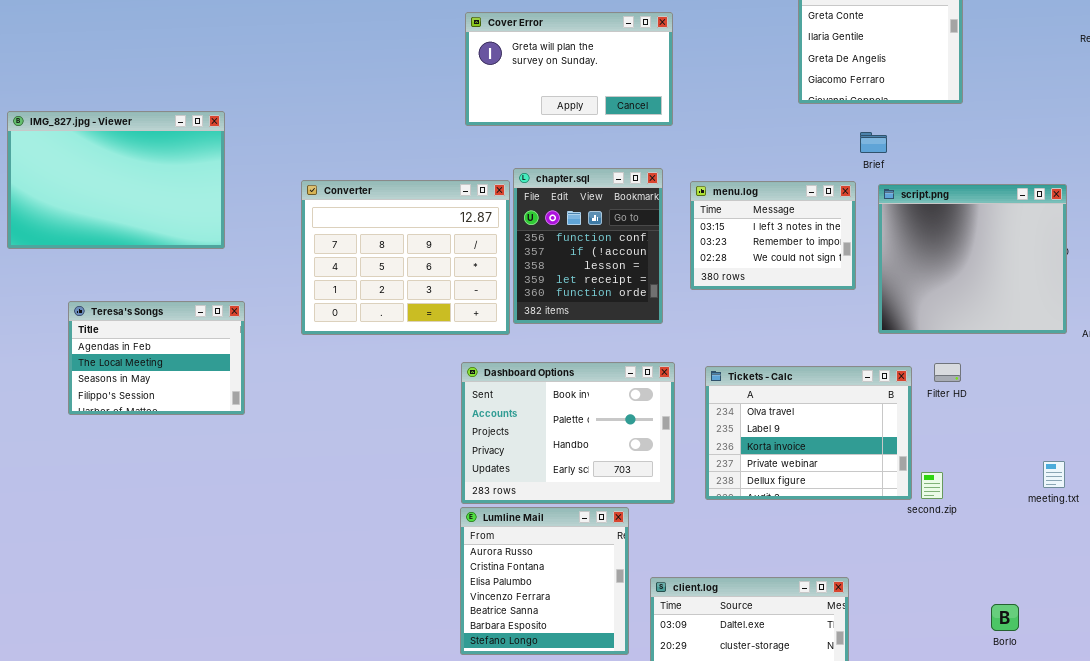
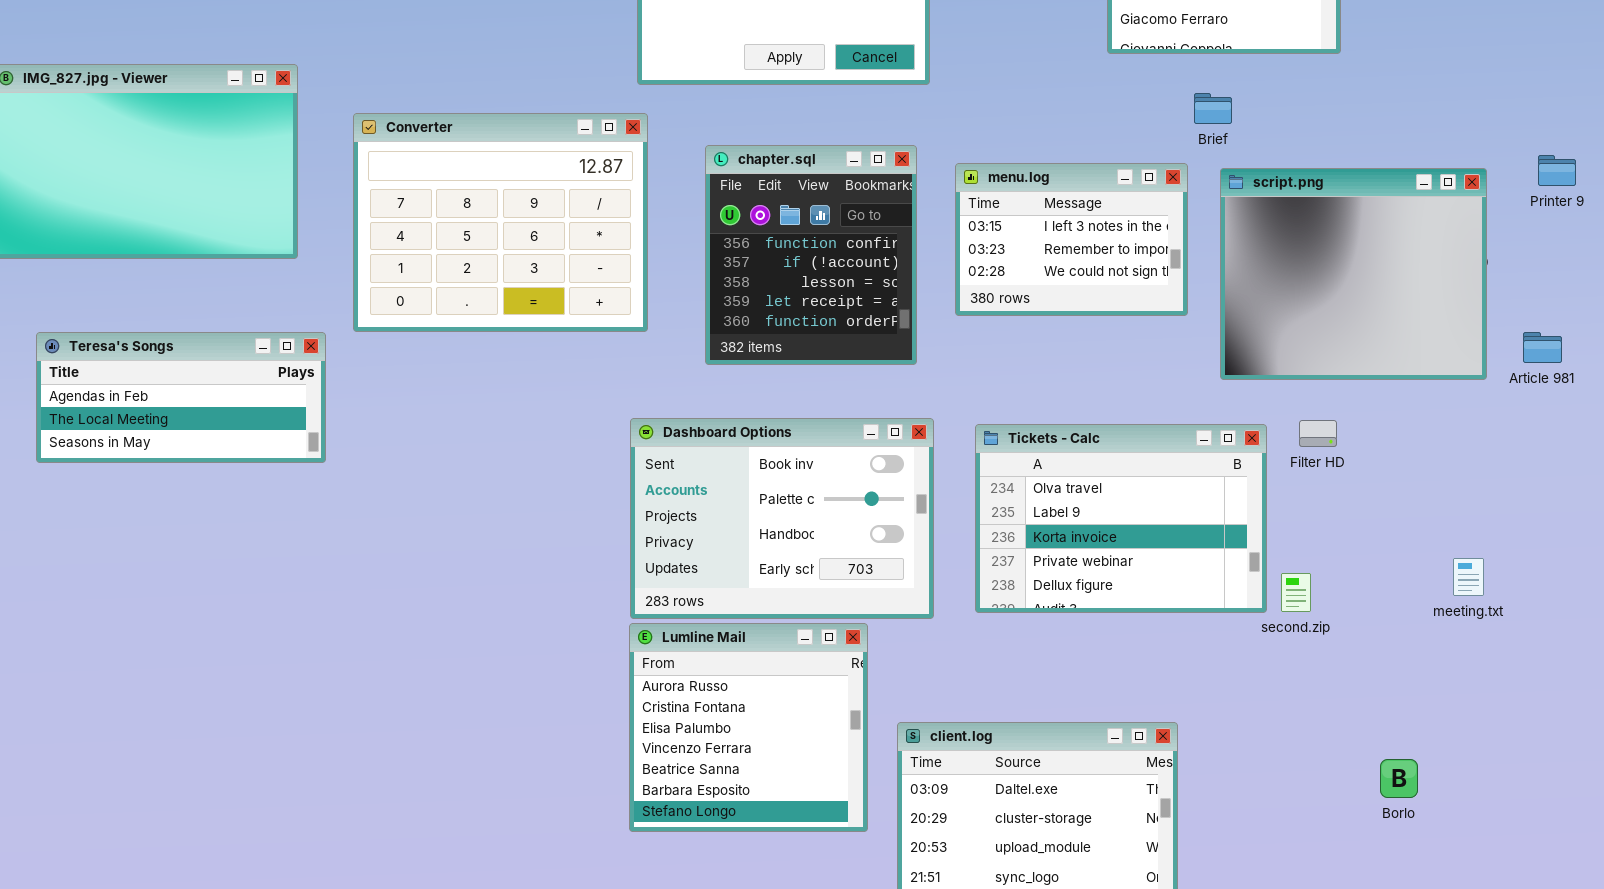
Converter: [301,180,510,335] -> [353,113,648,332], moved
Teresa's Songs: [68,301,245,415] -> [36,332,326,463], resized

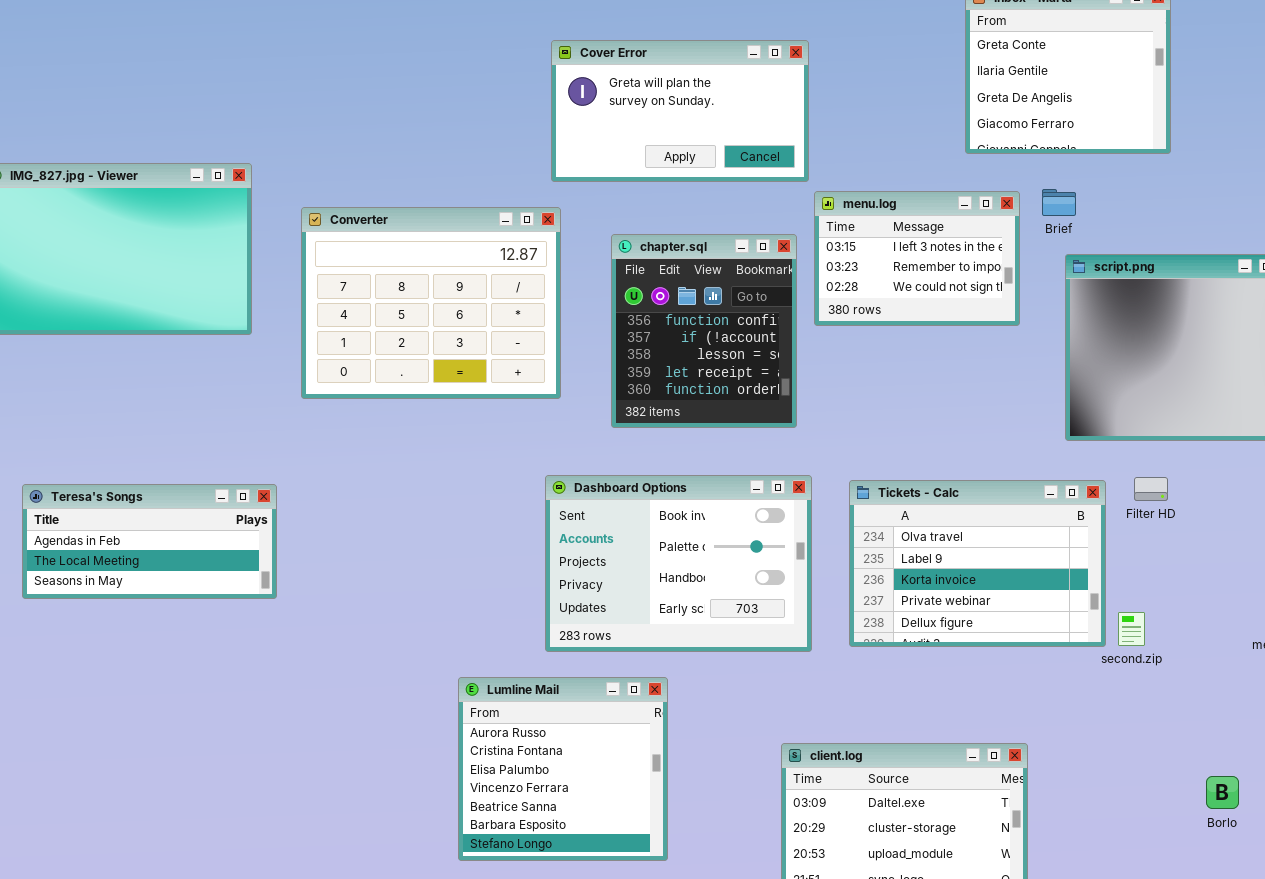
menu.log: [955,163,1188,316] -> [814,191,1020,326], moved
Teresa's Songs: [36,332,326,463] -> [22,484,277,599], moved
Lumline Mail: [629,623,868,832] -> [458,677,668,861], moved

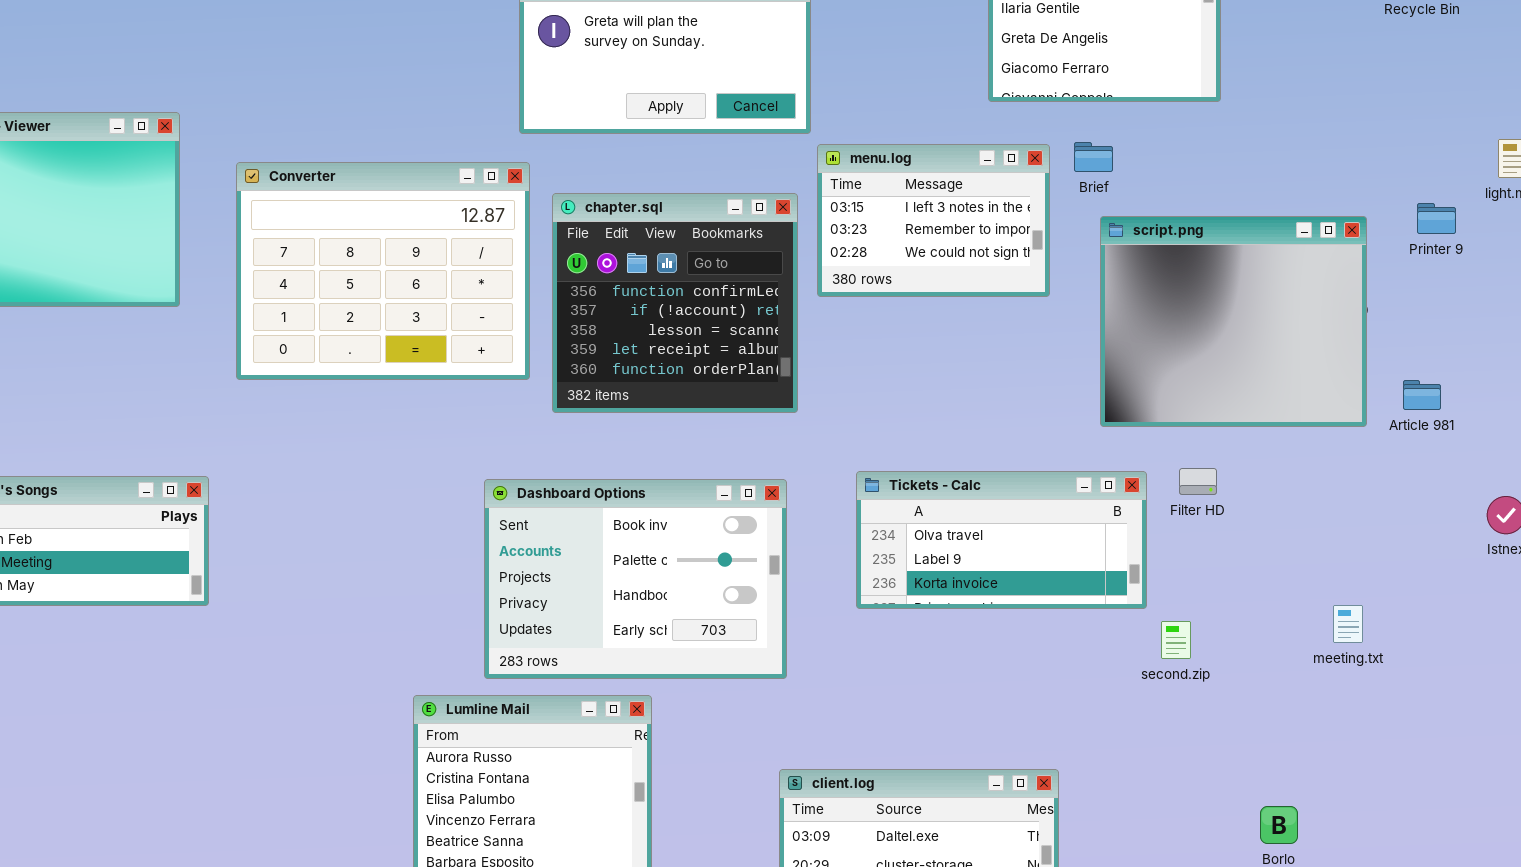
chapter.sql: [611,234,797,428] -> [552,193,798,413], resized
Dashboard Options: [545,475,812,652] -> [484,479,787,679], moved
Tickets - Calc: [849,480,1106,647] -> [856,471,1147,609], resized

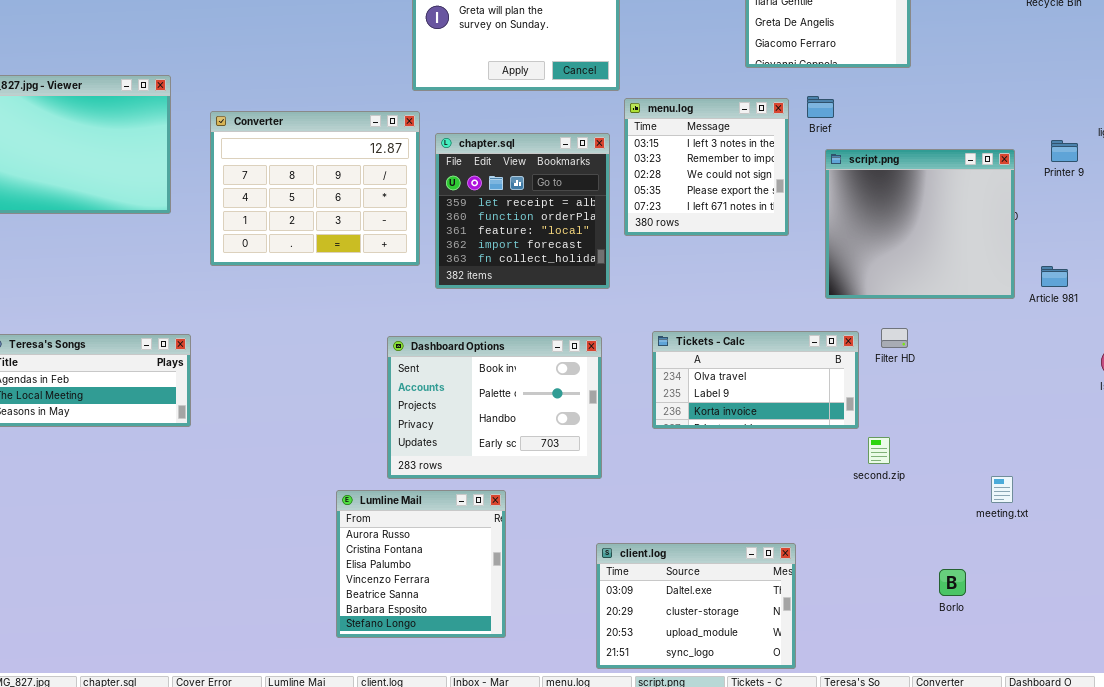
menu.log: [817,144,1050,297] -> [624,98,789,236], resized
chapter.sql: [552,193,798,413] -> [435,133,610,289], scrolled down 3 rows
meeting.txt: [1333,605,1363,643] -> [991,476,1013,503], moved

